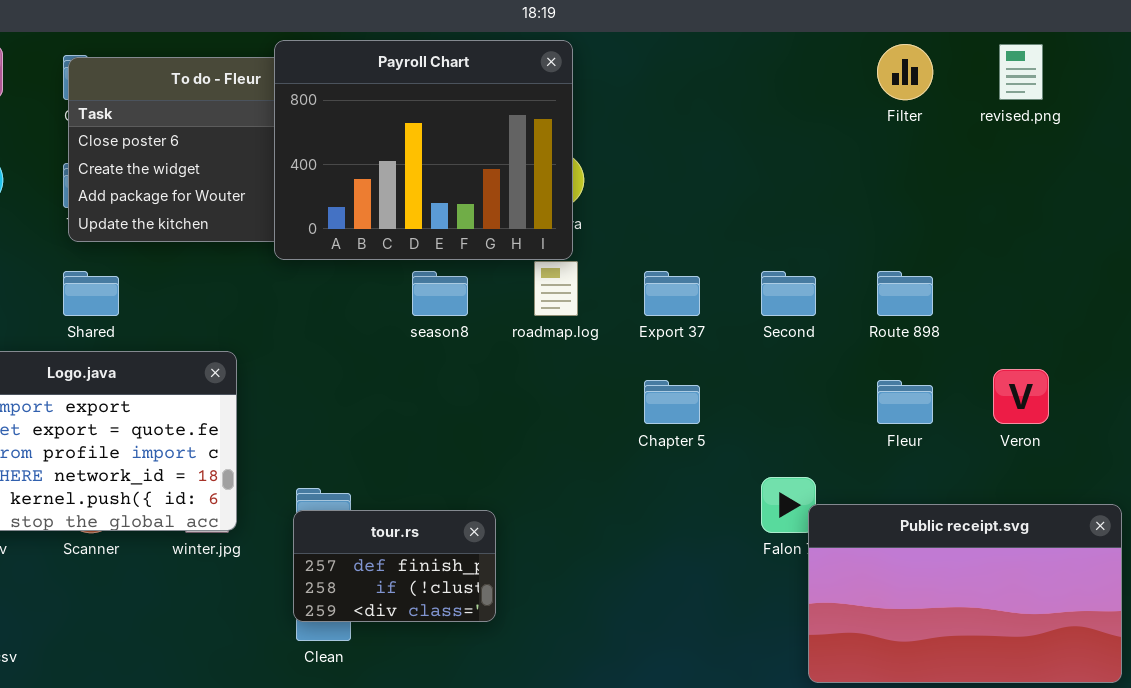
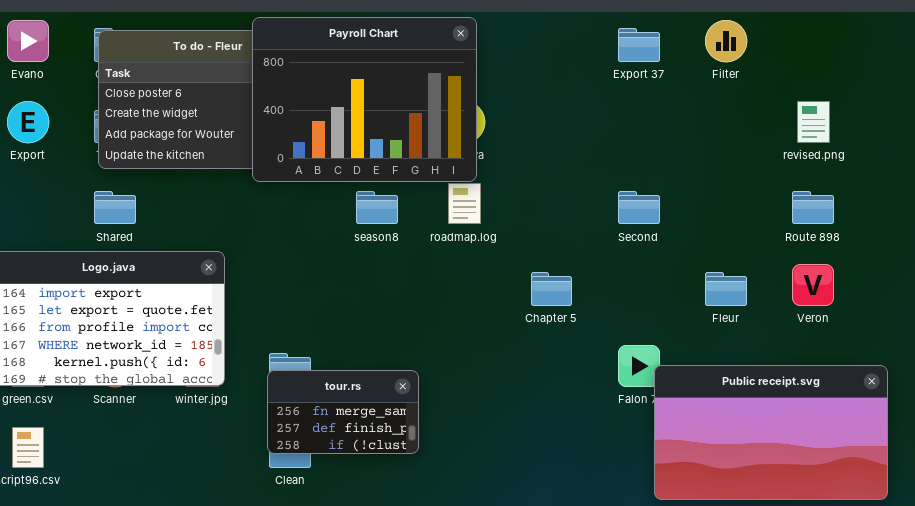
revised.png: [999,44,1043,100] -> [797,101,830,143], moved
Export 37: [644,271,700,316] -> [618,28,660,62], moved
Route 898: [877,271,933,316] -> [792,191,834,224], moved
tour.rs: [293,510,496,622] -> [267,370,419,454], scrolled up 1 row

